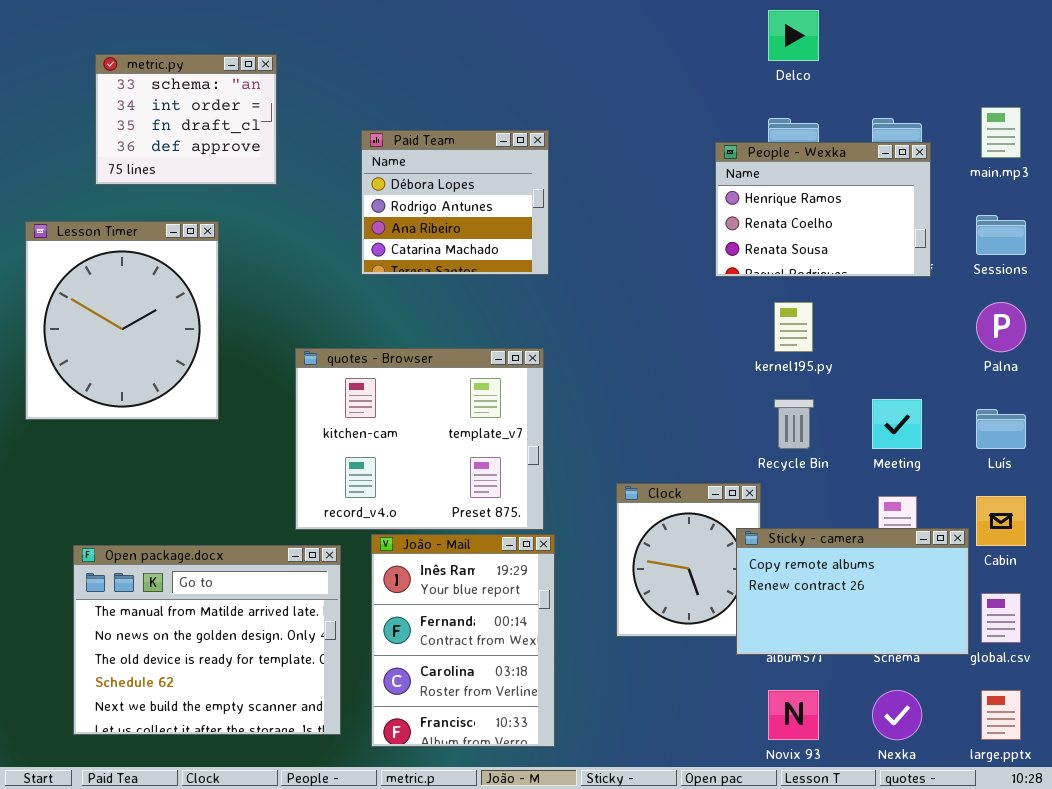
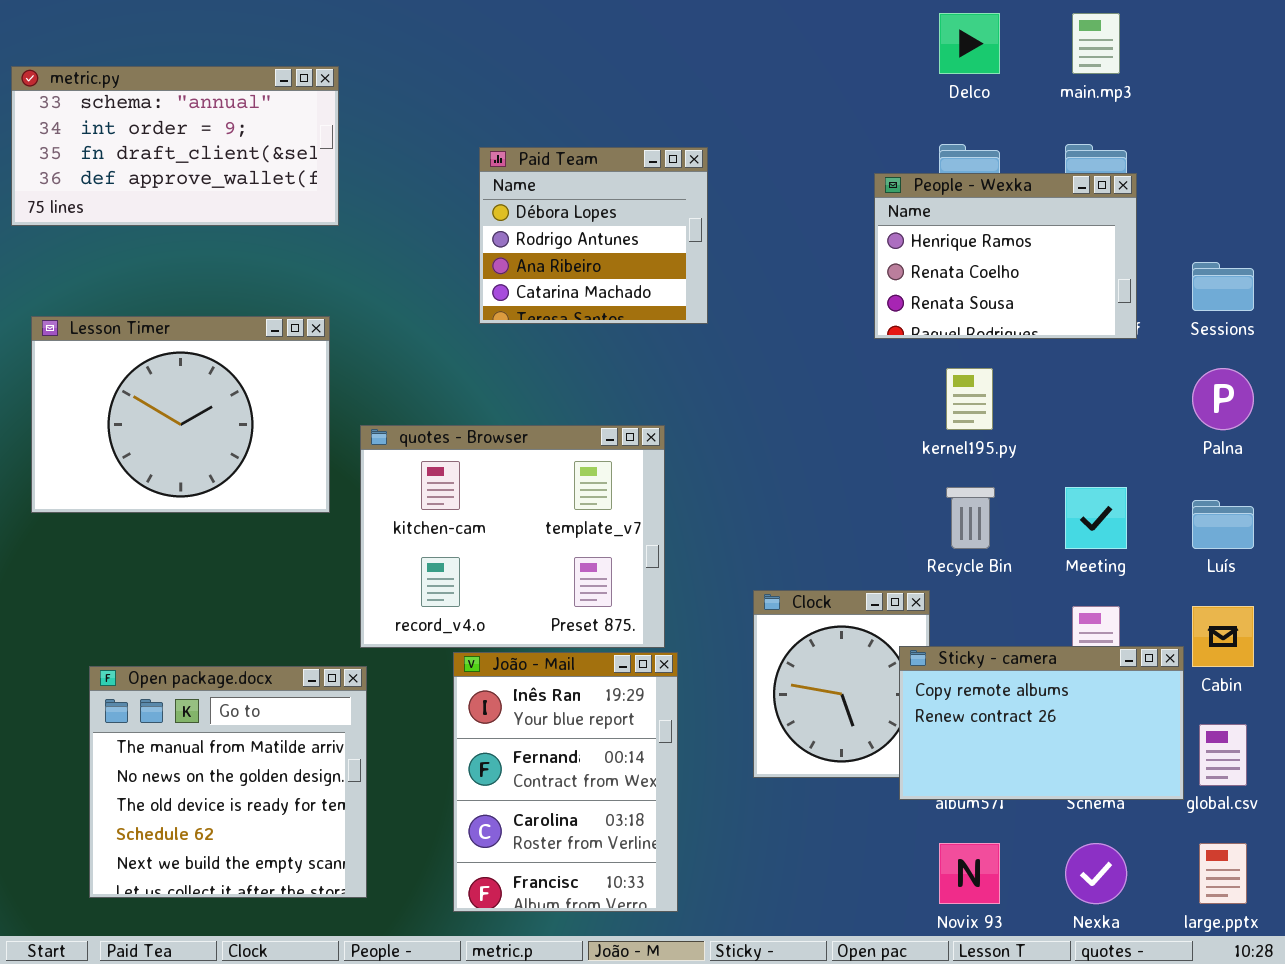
metric.py: [95,54,277,185] -> [11,66,339,226], resized
main.mp3: [981,107,1021,158] -> [1072,13,1120,74], moved
Paid Team: [361,130,549,275] -> [479,147,708,324], moved
Lesson Timer: [25,221,219,420] -> [31,316,330,513], resized
Open package.docx: [73,545,341,735] -> [89,666,367,898], resized

